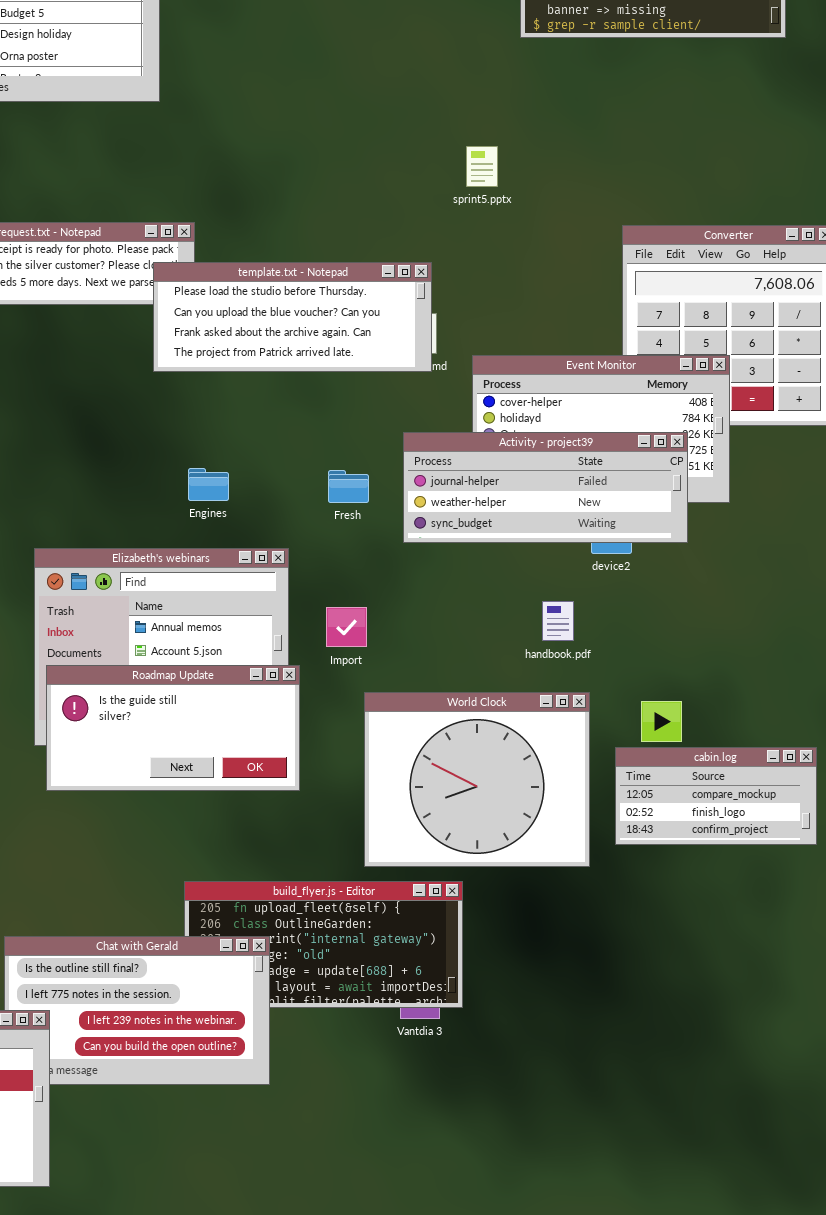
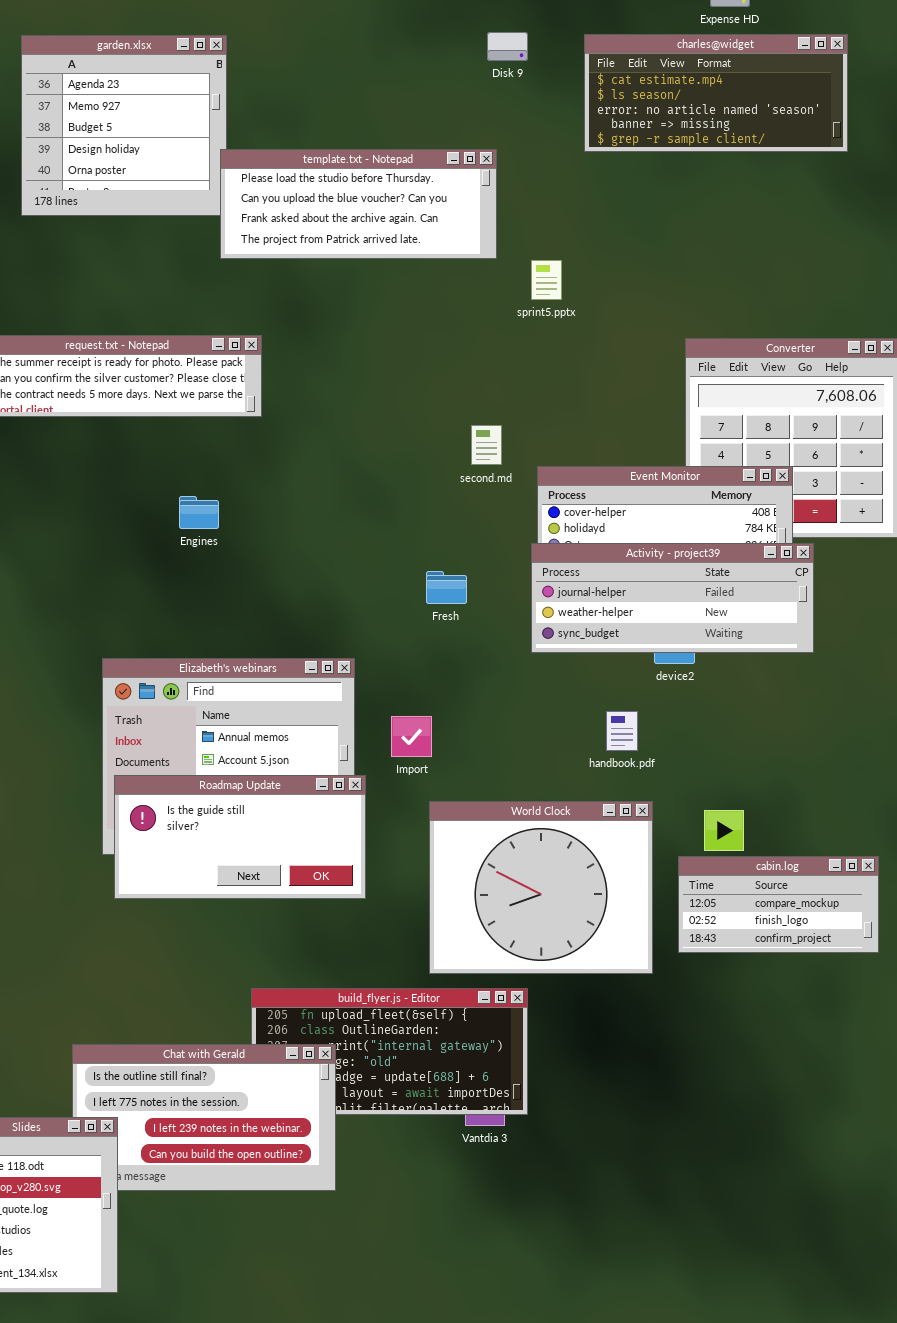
template.txt - Notepad: [153,262,432,372] -> [220,149,497,259], moved
Activity - project39: [403,432,688,543] -> [531,543,814,653], moved
Engines: [188,468,229,501] -> [179,496,219,529], moved
Fresh: [328,470,369,503] -> [426,571,467,604], moved

